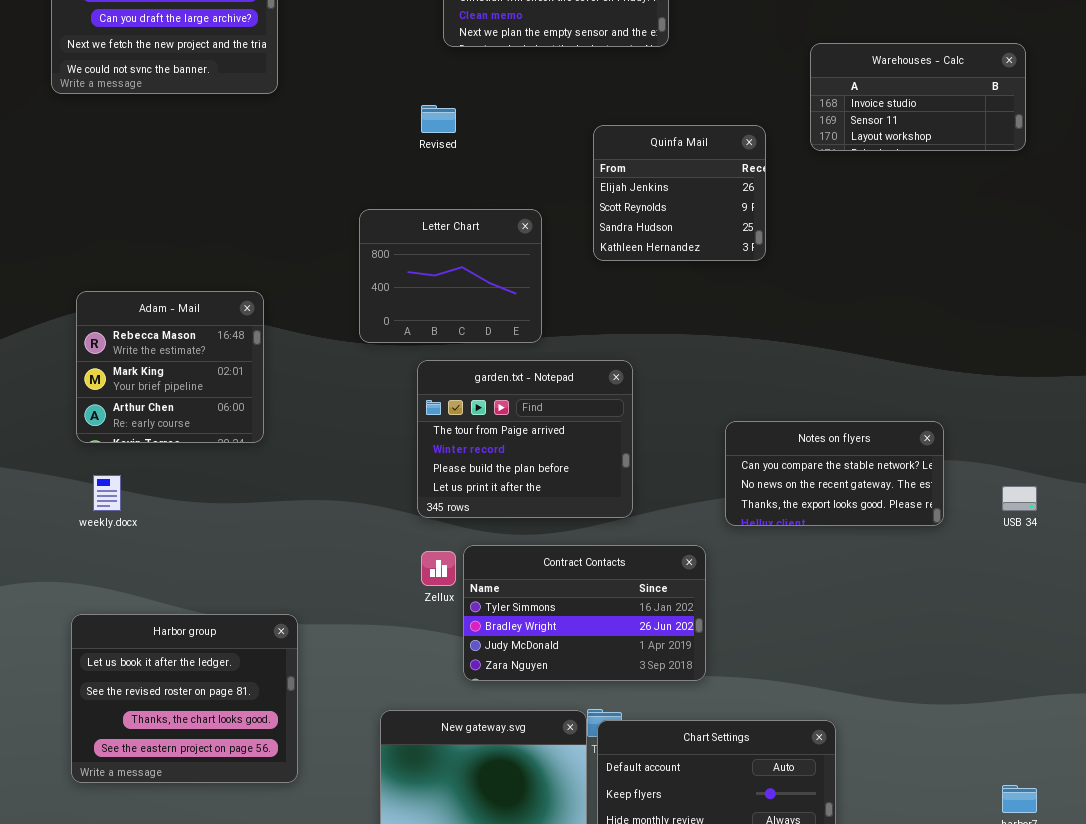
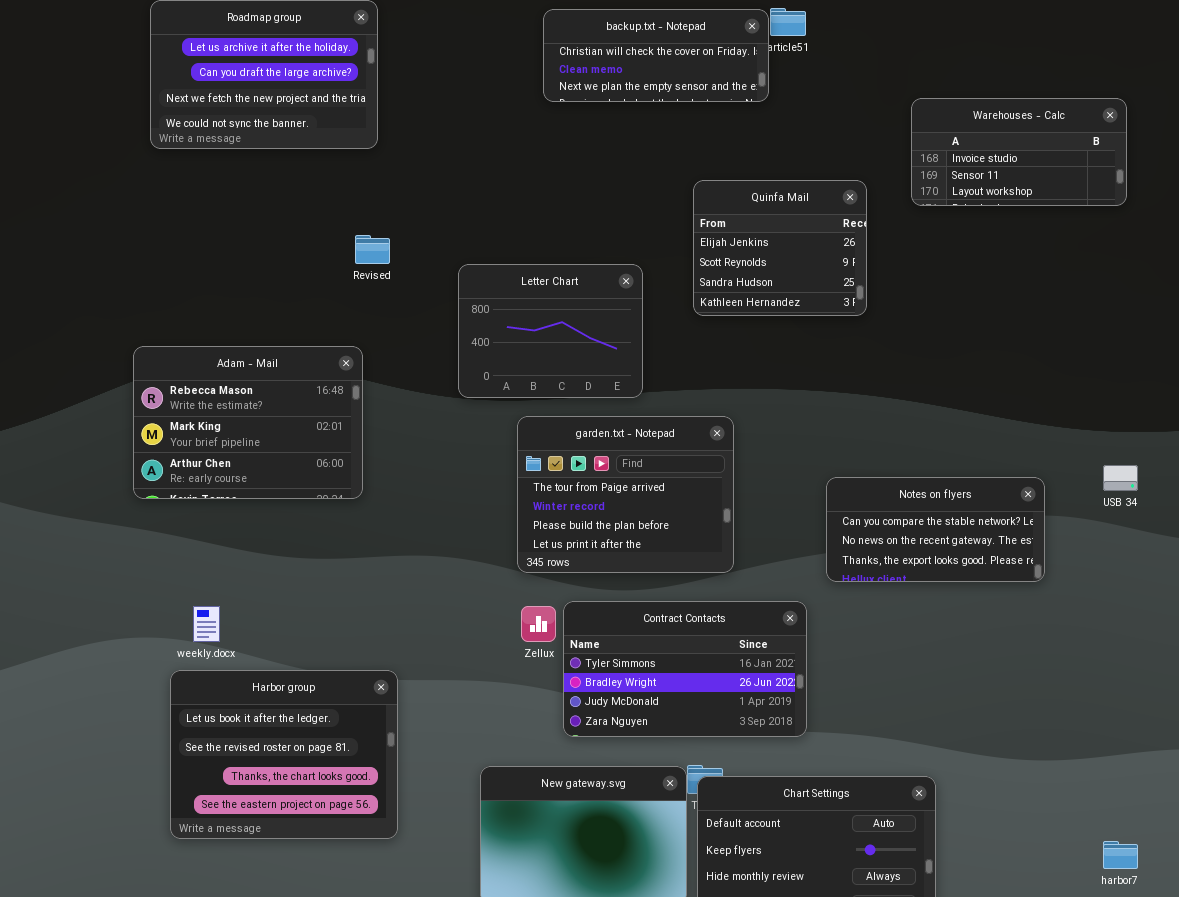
Revised: [421,105,456,133] -> [355,235,390,264], moved
Adam - Mail: [76,291,264,443] -> [133,346,363,499], resized
weekly.docx: [93,475,121,511] -> [193,606,220,642], moved
USB 34: [1002,486,1037,511] -> [1103,465,1138,491], moved

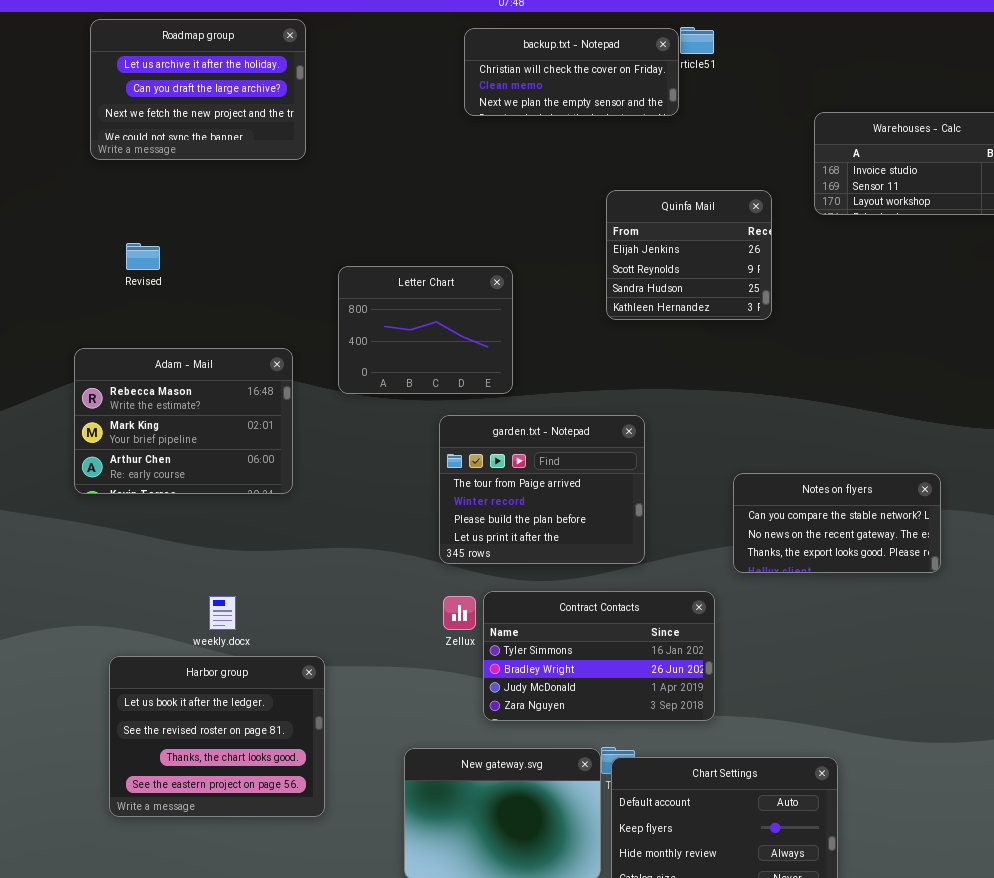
Revised: [355,235,390,264] -> [126,243,160,270], moved
Letter Chart: [458,264,643,398] -> [338,266,513,394], moved
weekly.docx: [193,606,220,642] -> [209,596,236,630], moved

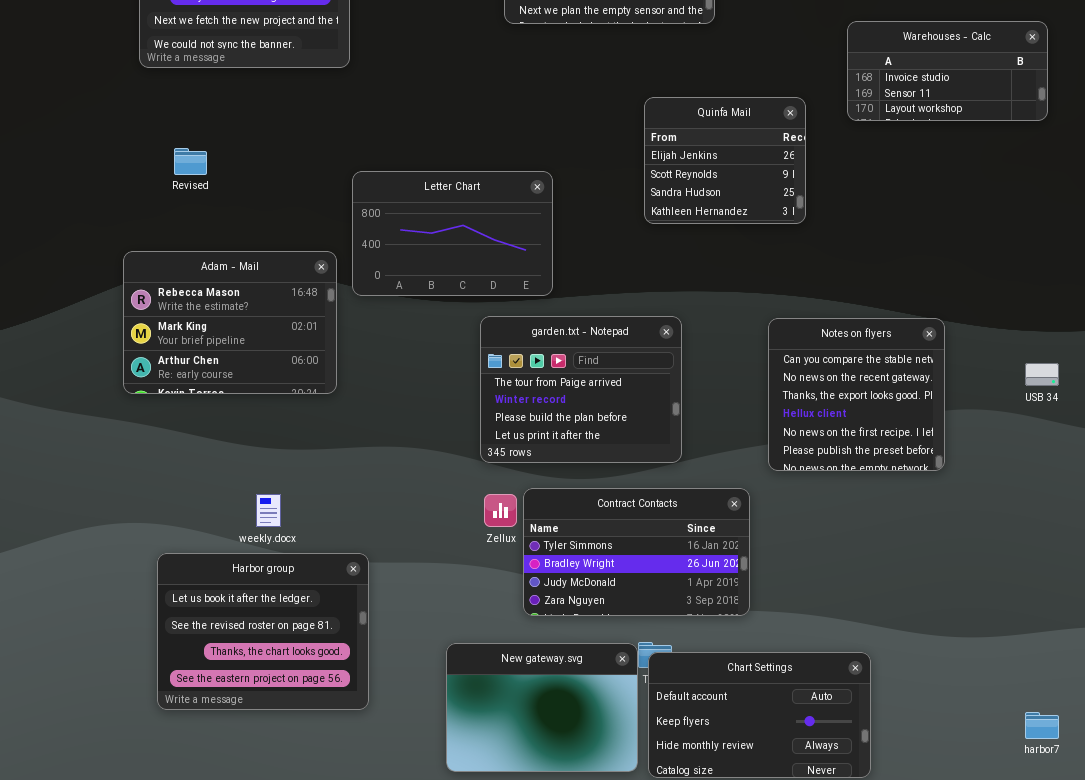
Letter Chart: [338,266,513,394] -> [352,171,553,296], resized
Notes on flyers: [733,473,941,573] -> [768,318,945,471], resized

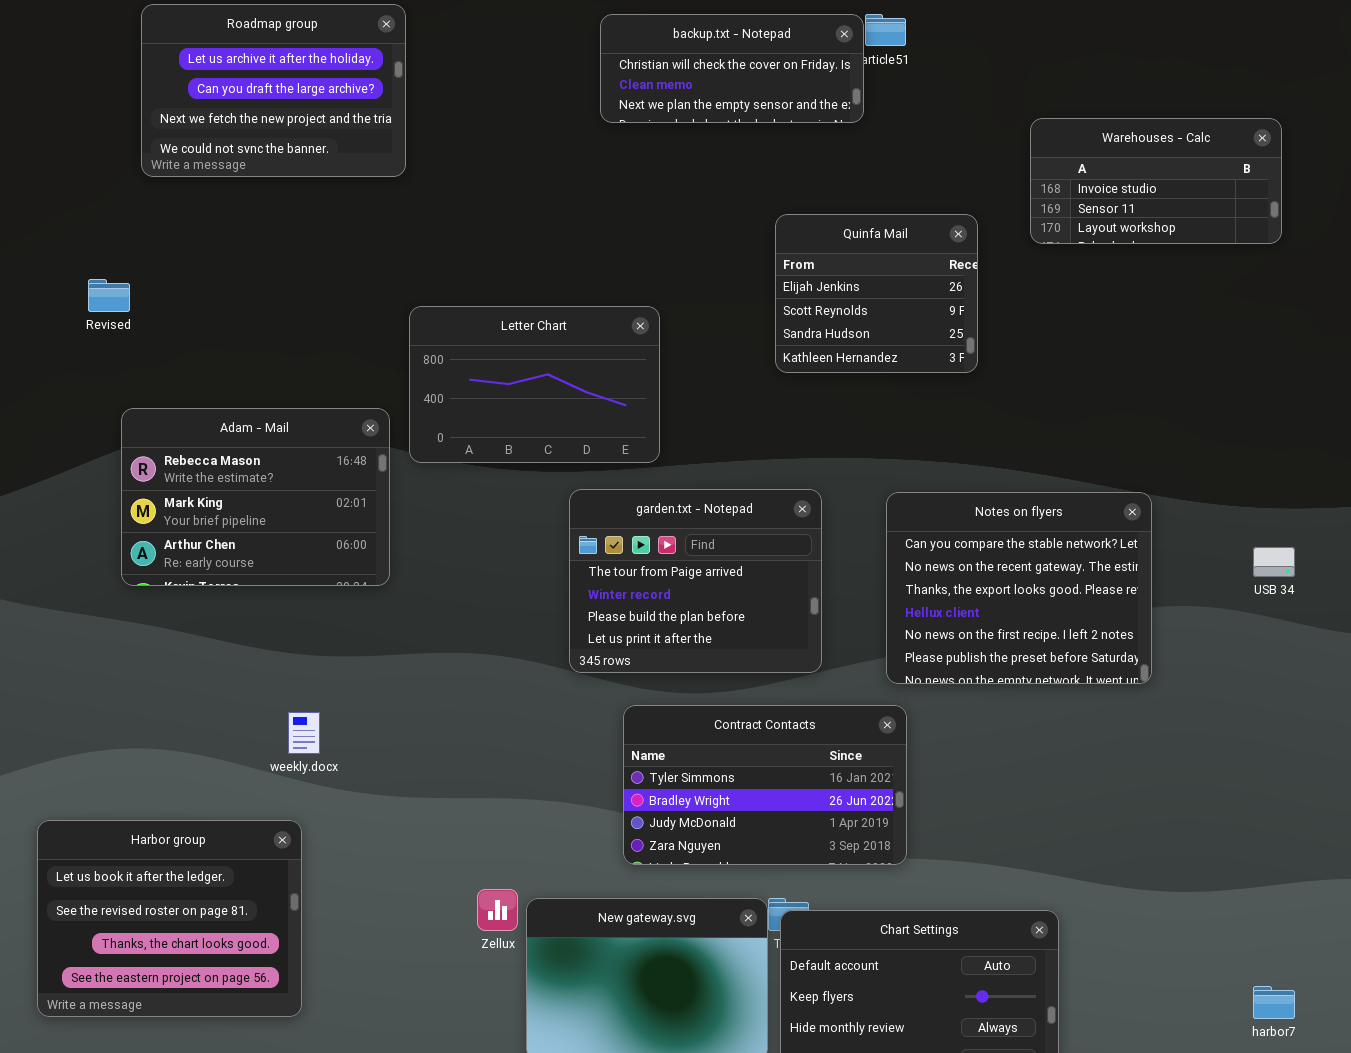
Revised: [174,148,207,175] -> [88,279,130,312], moved
Notes on flyers: [768,318,945,471] -> [886,492,1152,684], resized
Zellux: [484,494,517,527] -> [477,889,518,931], moved
Harbor group: [157,553,369,710] -> [37,820,302,1017], moved

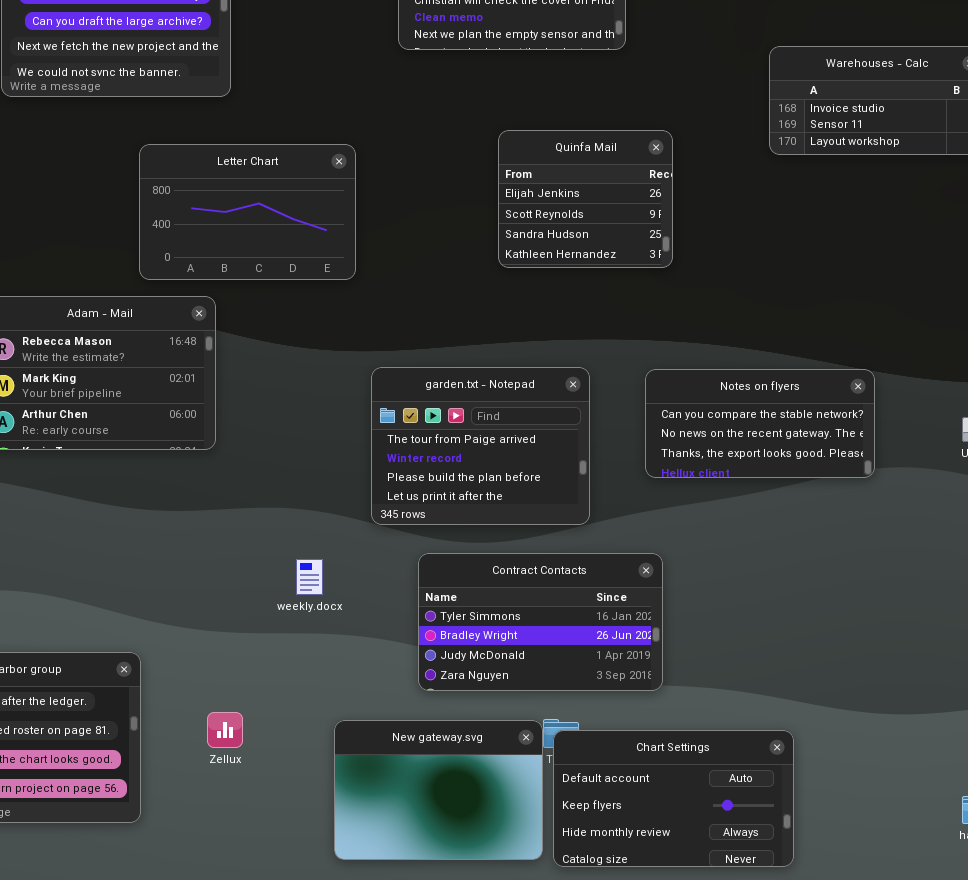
Quinfa Mail: [775,214,978,373] -> [498,130,673,268], moved
Letter Chart: [409,306,660,463] -> [139,144,356,280], moved
Notes on flyers: [886,492,1152,684] -> [645,369,875,478], resized
weekly.docx: [288,712,320,754] -> [296,559,323,595], moved
Zellux: [477,889,518,931] -> [207,712,243,748], moved

